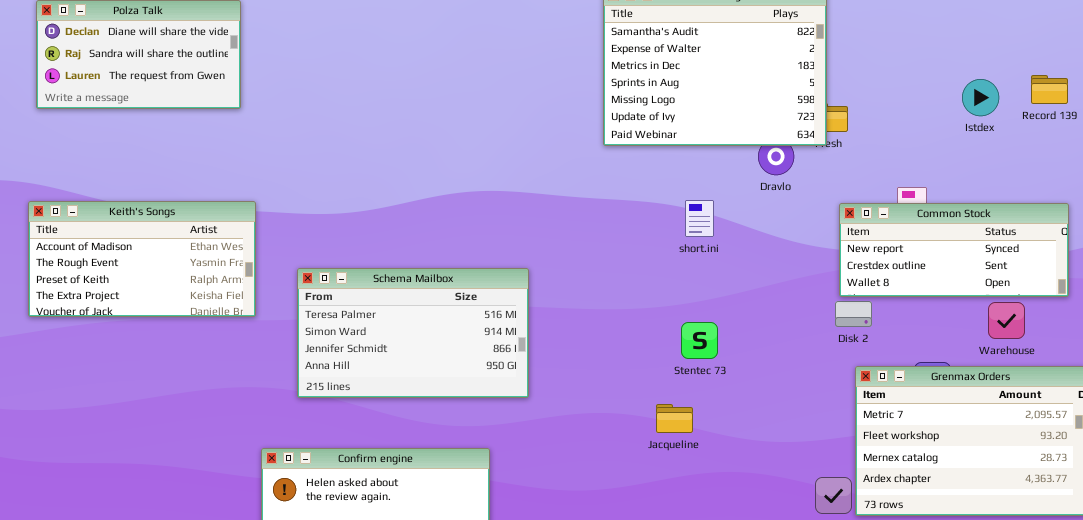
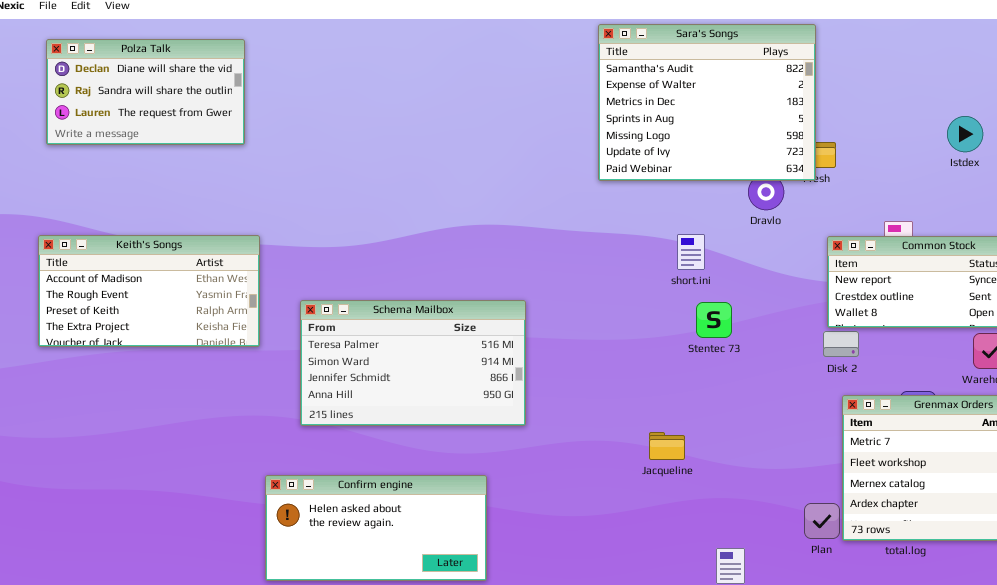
Stentec 73: [681,322,718,359] -> [696,302,732,338], moved

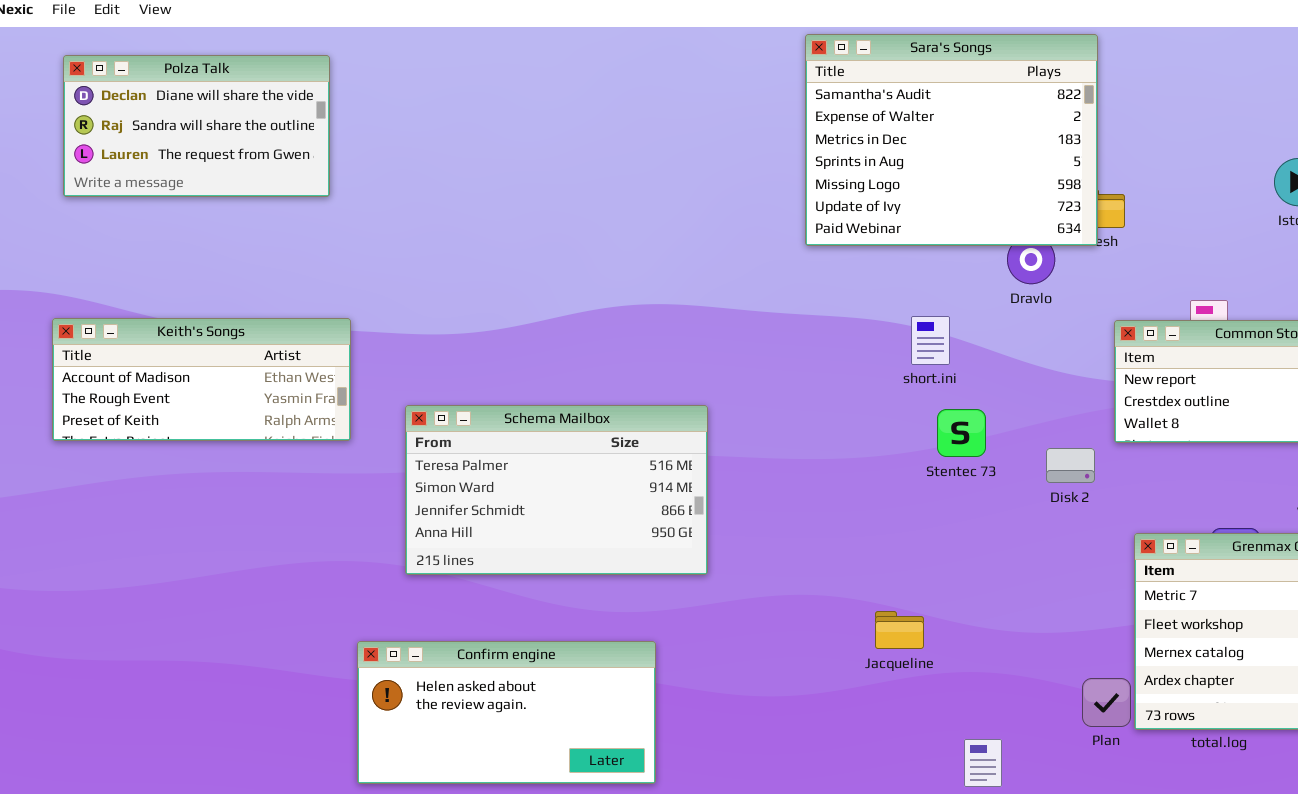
Keith's Songs: [38,235,260,347] -> [52,318,351,441], resized
Disk 2: [823,331,859,357] -> [1046,448,1095,483], moved
Jacqueline: [649,432,685,460] -> [875,611,924,649], moved

